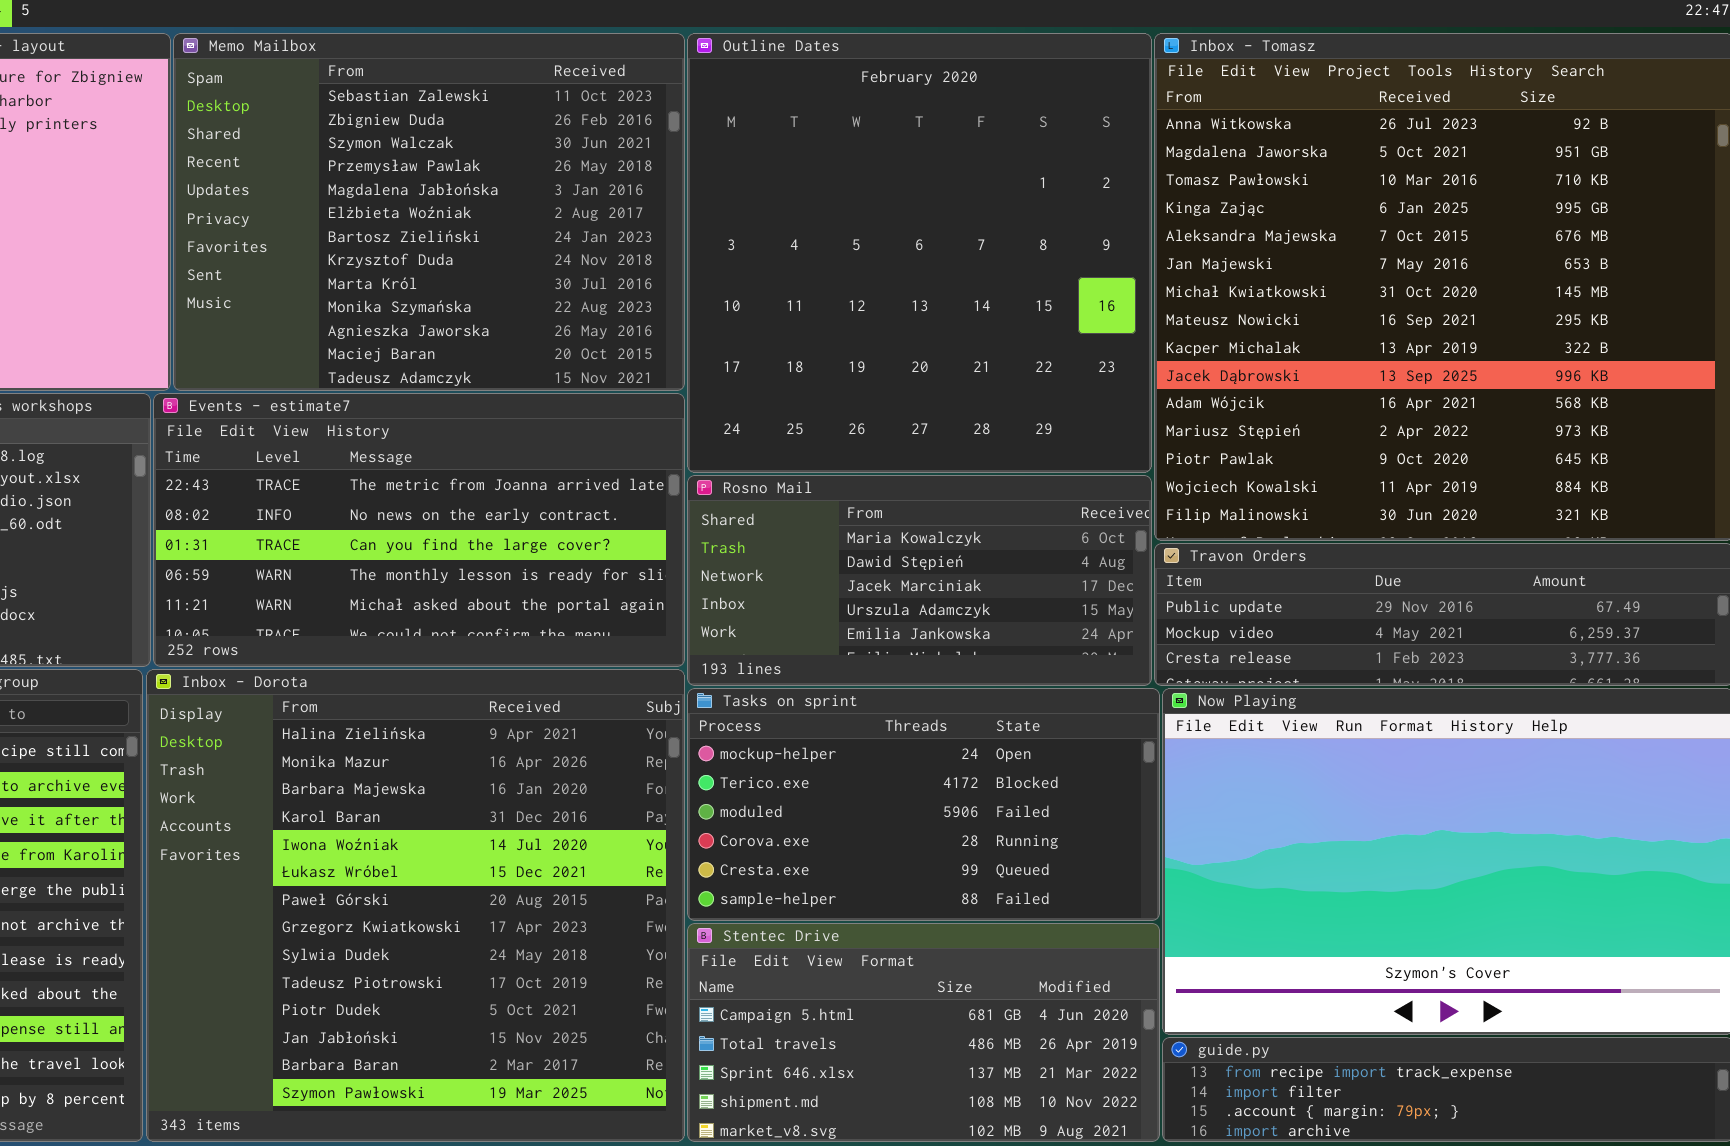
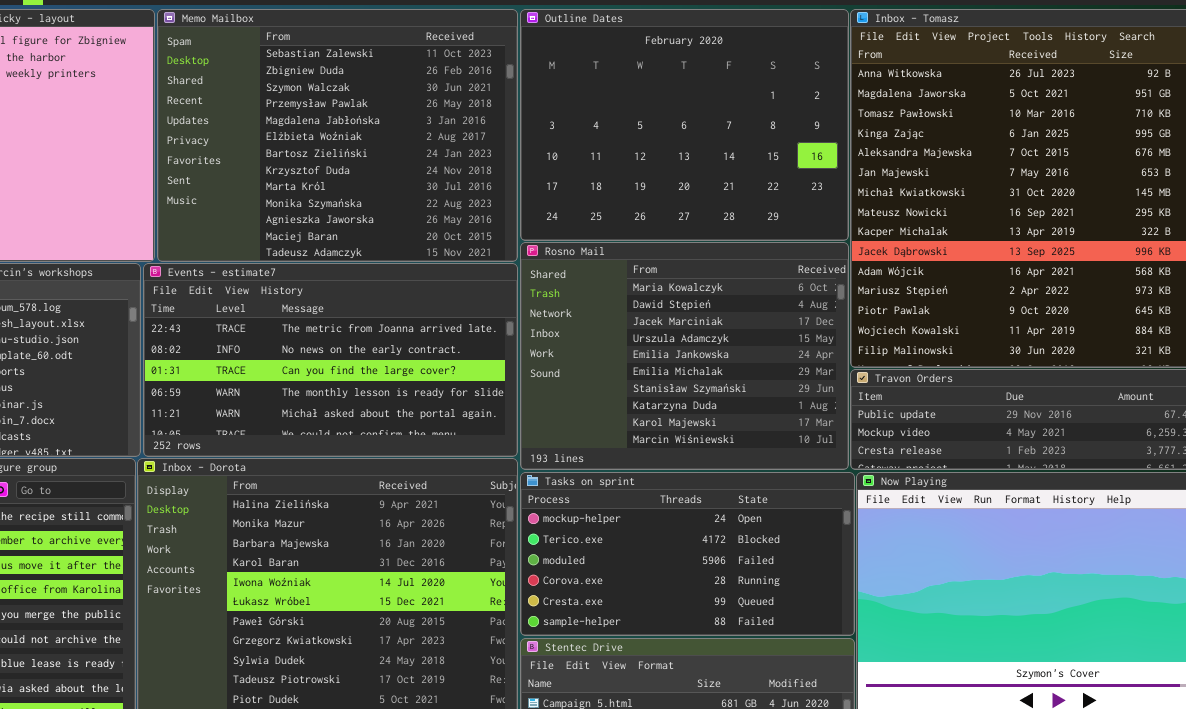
Outline Dates: [687,33,1152,473] -> [520,9,849,241], resized
Rosno Mail: [687,475,1152,686] -> [520,242,849,470], resized

